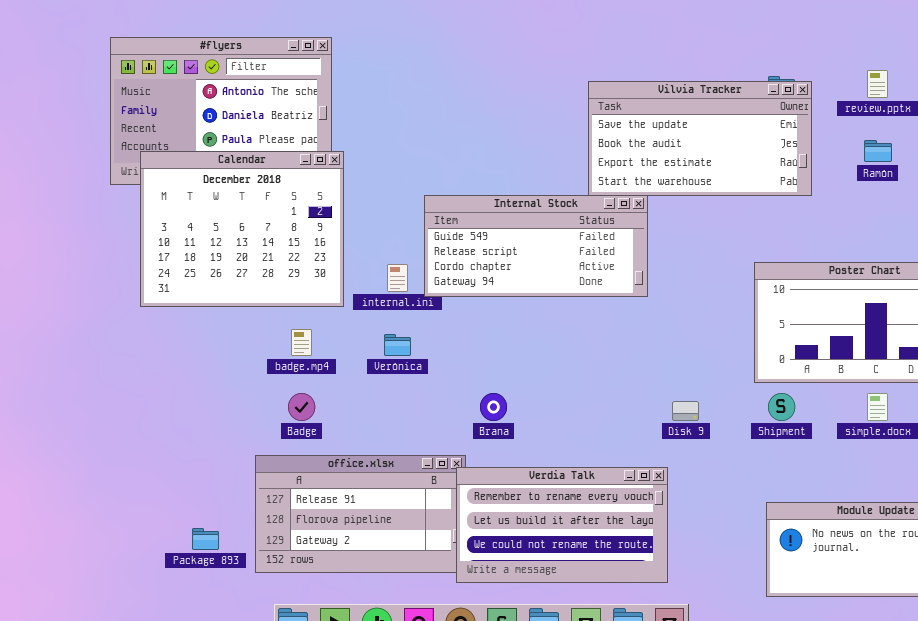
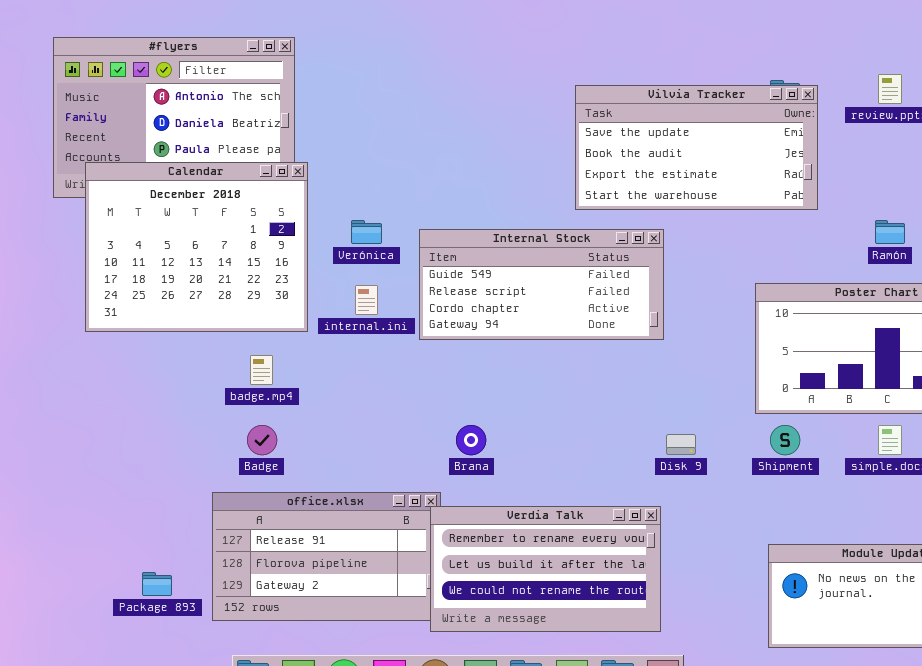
Ramón: [864,140,892,162] -> [875,220,905,244], moved
Internal Stock: [424,195,648,297] -> [419,229,664,340], moved
Verónica: [384,334,411,356] -> [351,220,382,244], moved

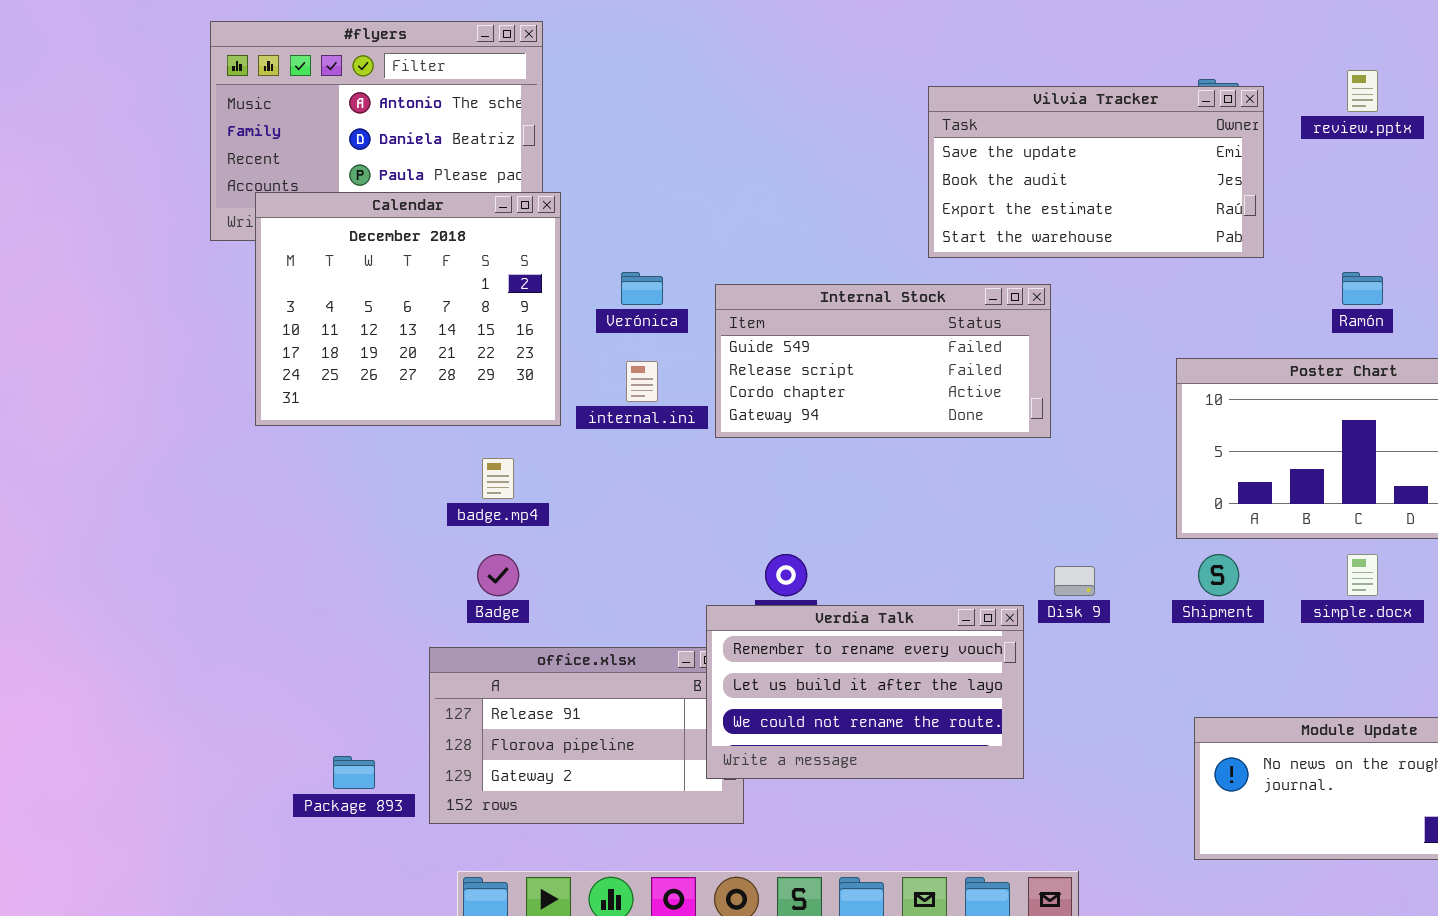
Verdia Talk: [430,506,661,632] -> [706,605,1024,779], moved

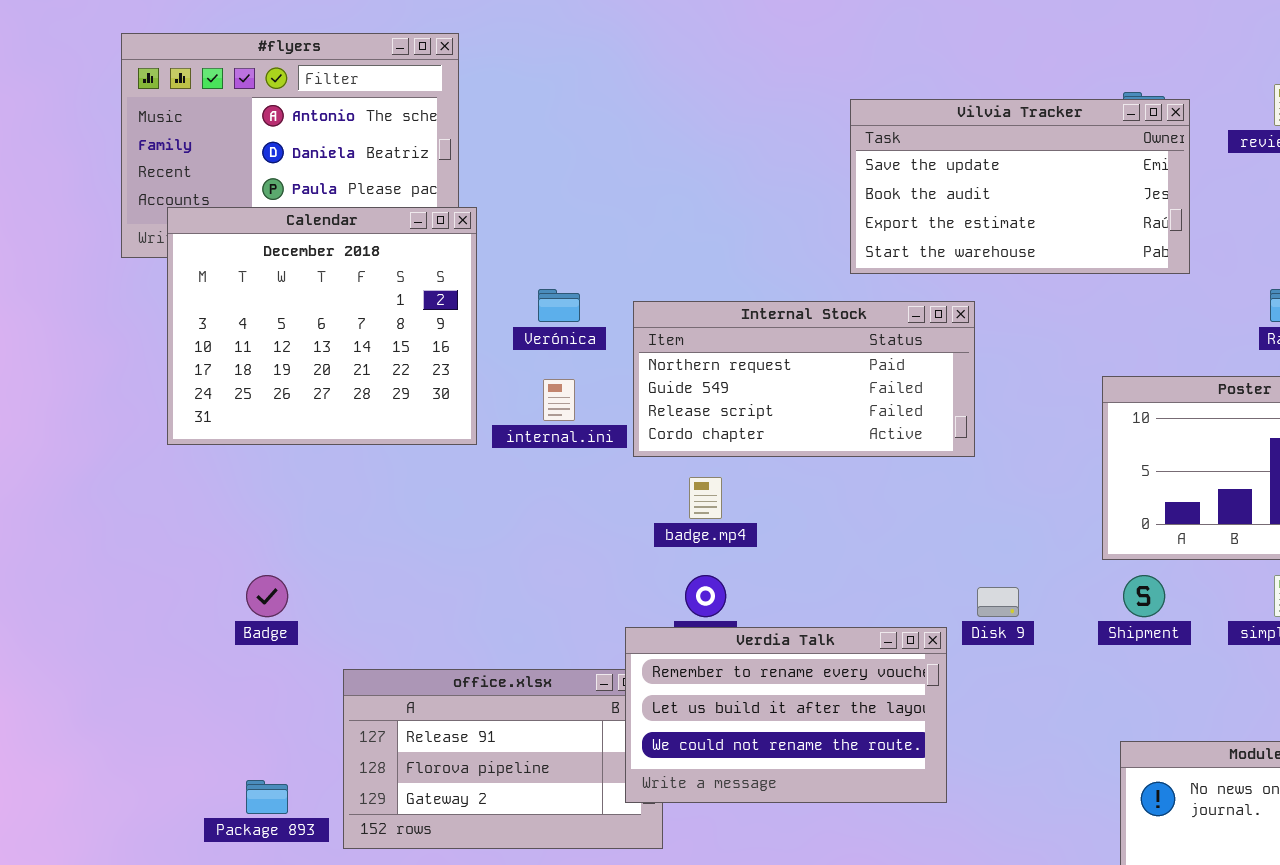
Internal Stock: [715,284,1051,438] -> [633,301,975,457], scrolled up 1 row
badge.mp4: [482,458,514,499] -> [689,477,722,519], moved
Badge: [477,554,519,596] -> [246,575,288,617], moved

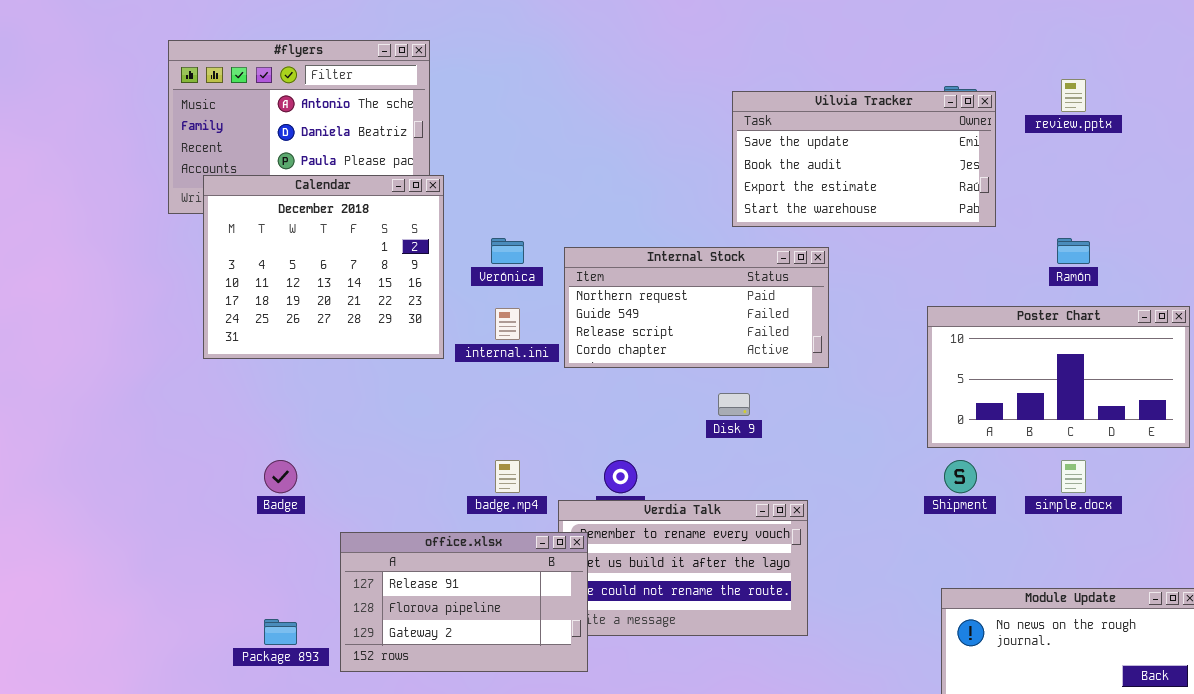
badge.mp4: [689,477,722,519] -> [495,460,520,493], moved
Disk 9: [977,587,1019,617] -> [718,393,750,416], moved
office.xlsx: [343,669,663,849] -> [340,532,588,672], raised

